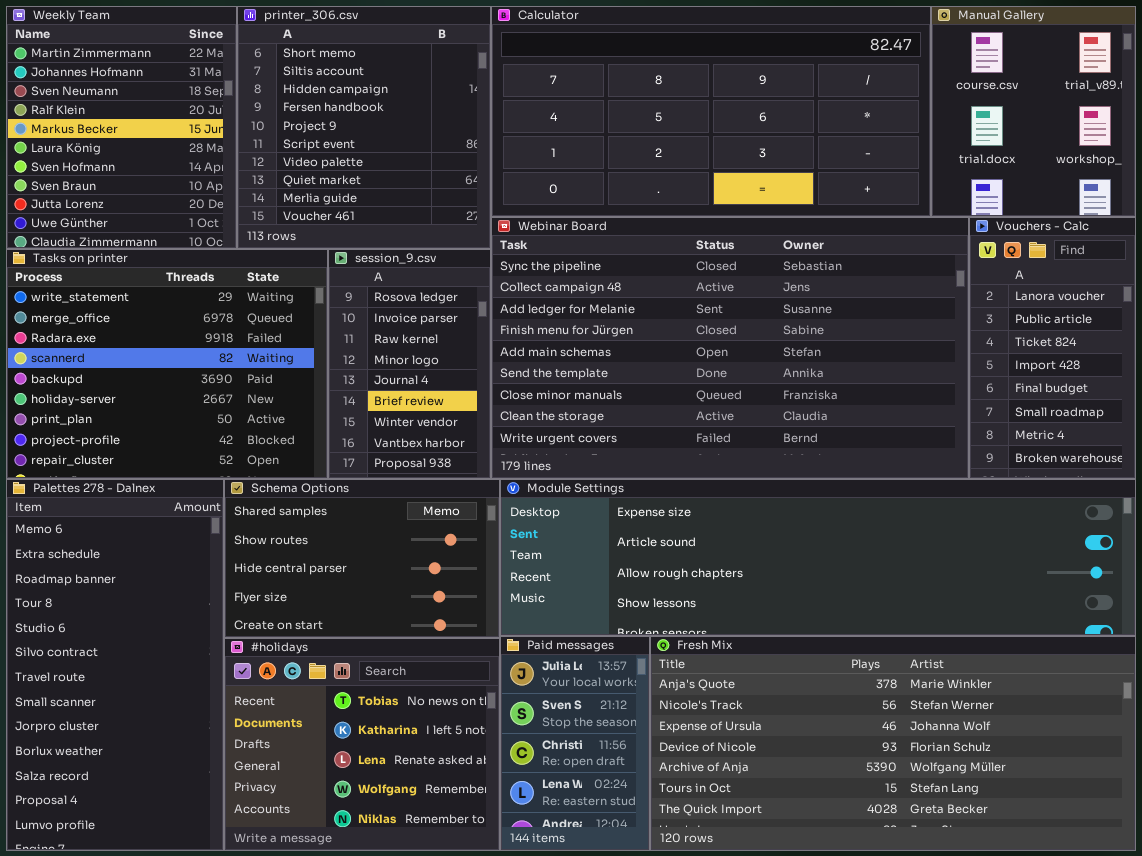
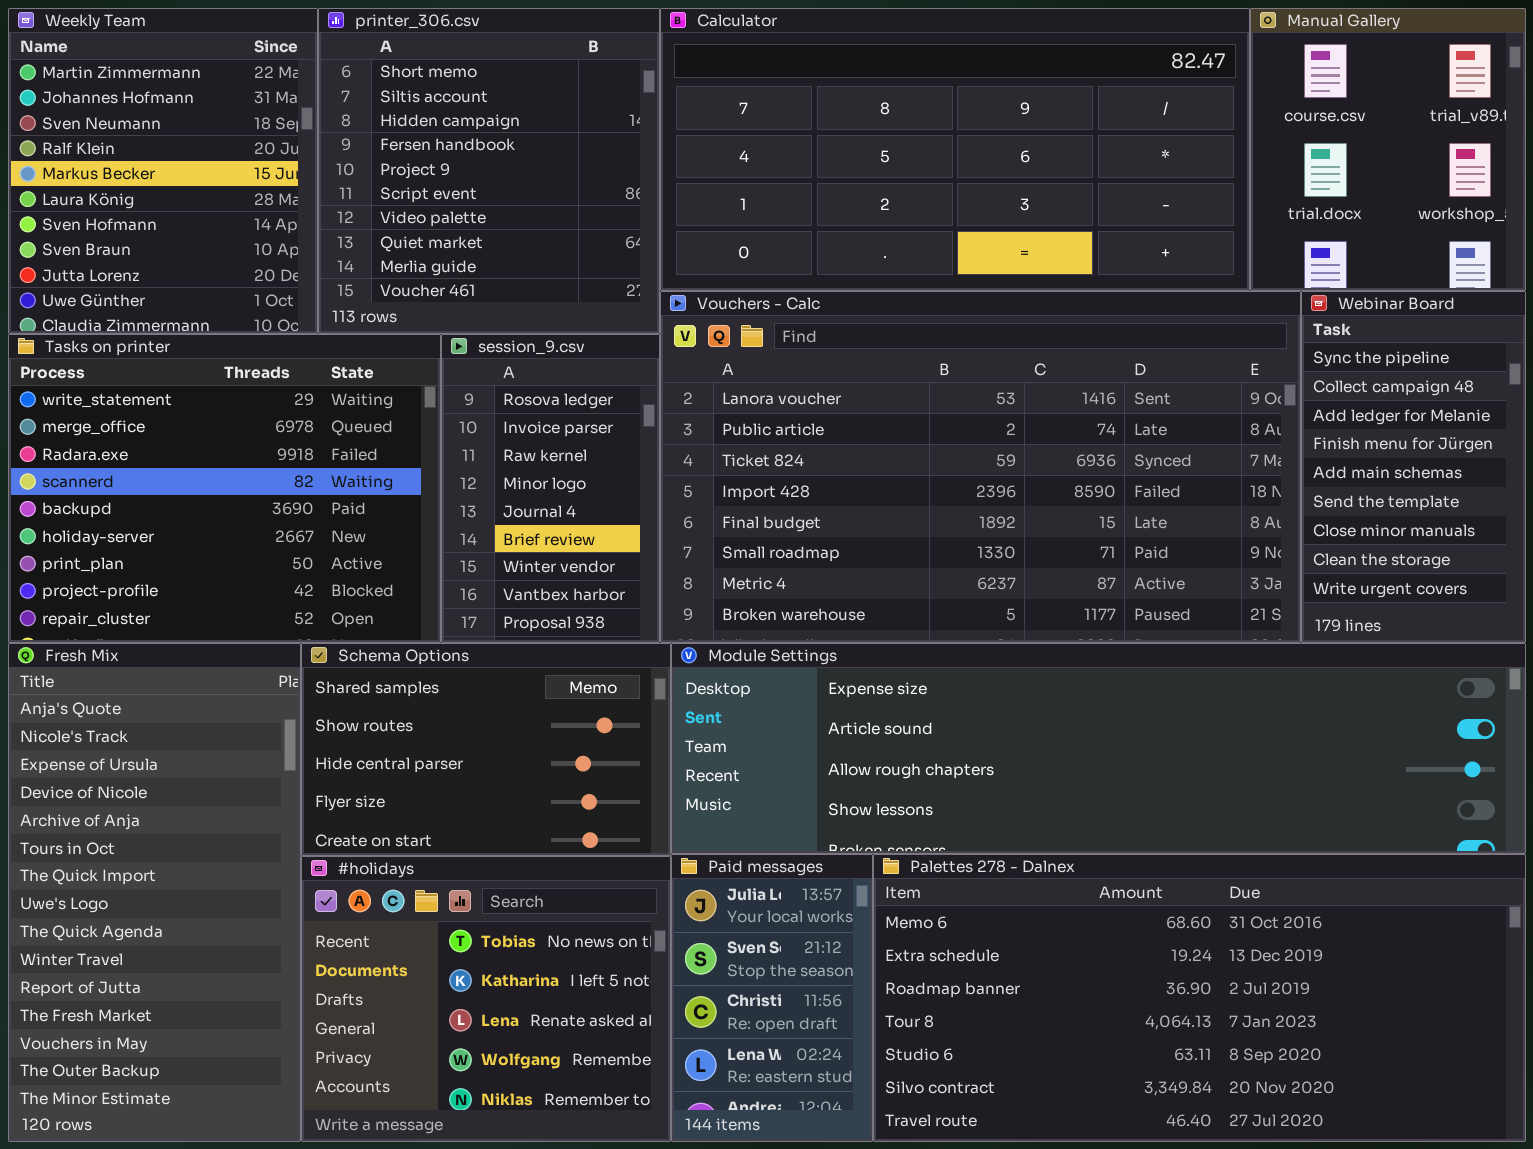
Webinar Board: [491,217,969,479] -> [1301,291,1526,643], moved, resized
Vouchers - Calc: [969,217,1136,479] -> [660,291,1301,643], moved, resized
Palettes 278 - Dalnex: [6,479,224,851] -> [873,854,1526,1142], moved, resized
Fresh Mix: [650,636,1136,851] -> [8,643,301,1142], moved, resized

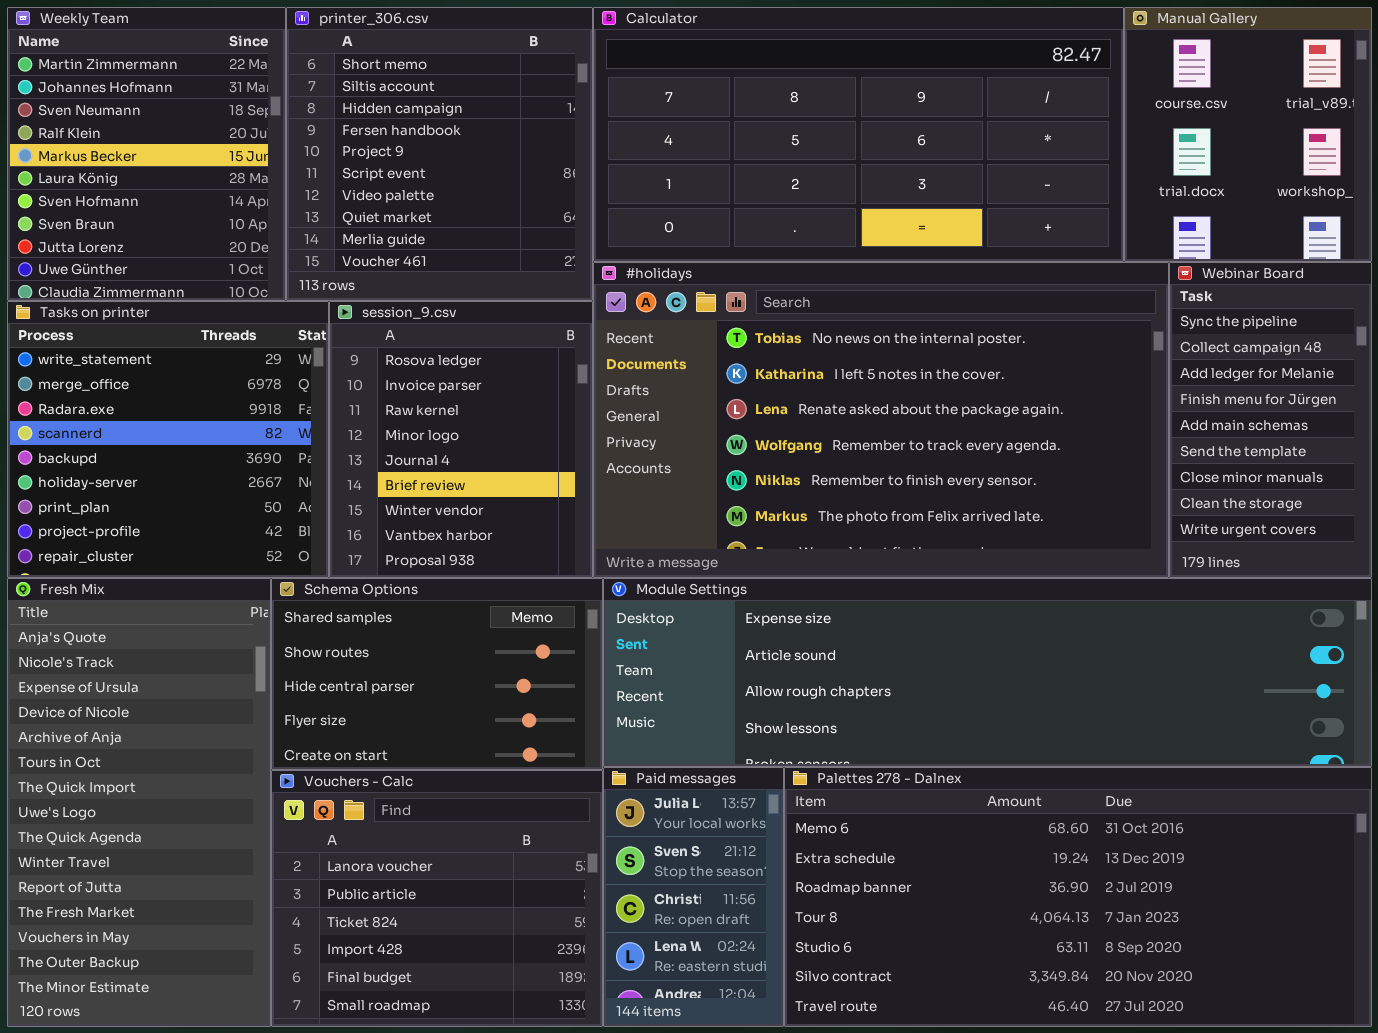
Vouchers - Calc: [660,291,1301,643] -> [271,770,603,1027], moved, resized
Tasks on printer: [8,334,441,643] -> [7,301,329,578], resized
session_9.csv: [441,334,660,643] -> [329,301,593,578], resized
#holidays: [301,856,671,1142] -> [593,262,1169,578], moved, resized

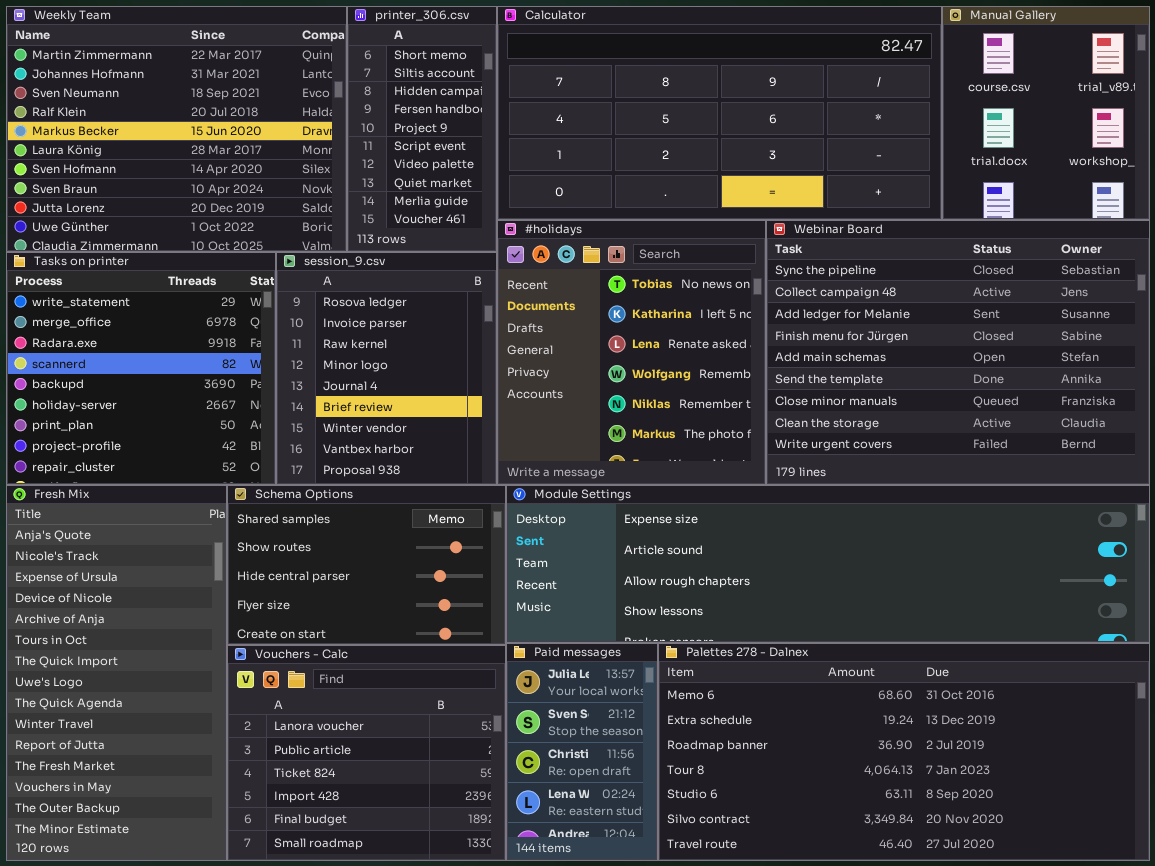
Weekly Team: [7,7,286,301] -> [6,6,347,252], resized
printer_306.csv: [286,7,593,301] -> [347,6,497,252], resized
#holidays: [593,262,1169,578] -> [497,220,766,485], resized
Webinar Board: [1169,262,1372,578] -> [766,220,1150,485], resized

